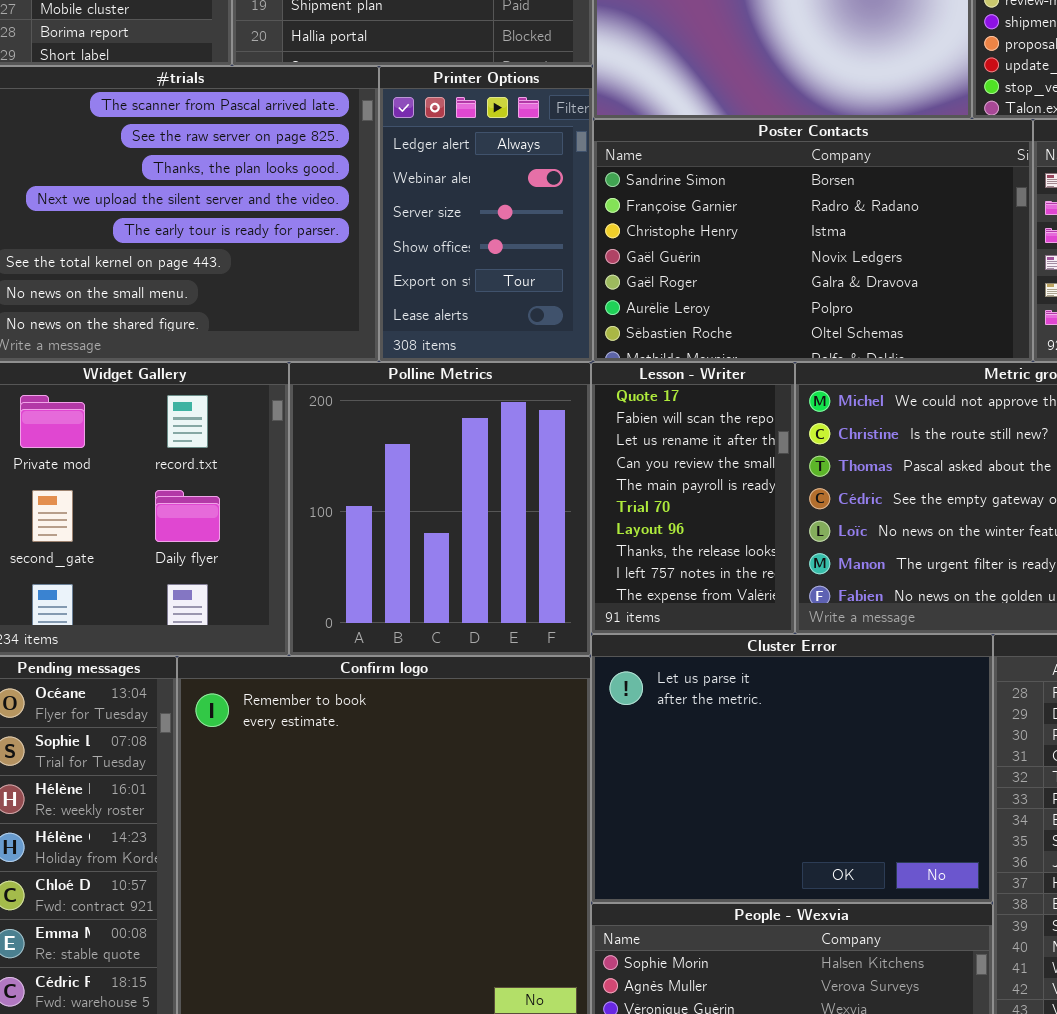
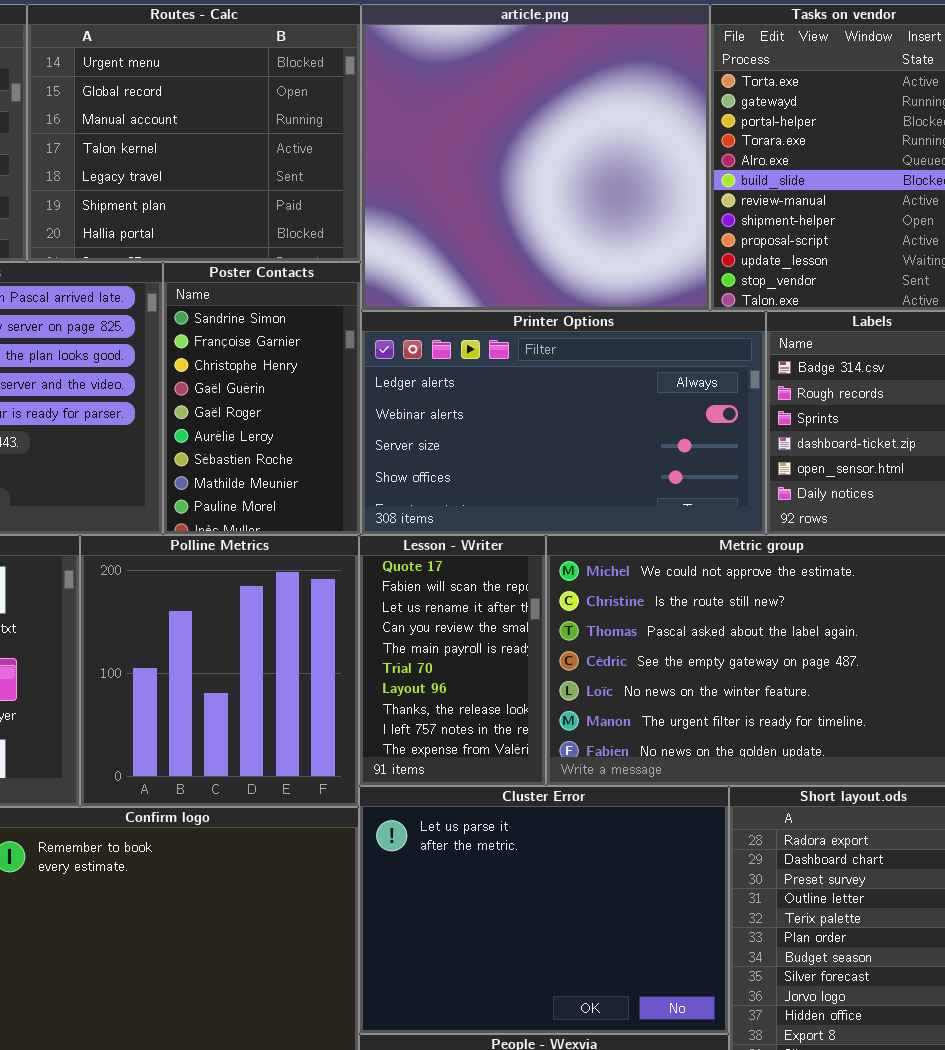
Printer Options: [379,66,593,362] -> [361,311,766,535], moved, resized
Poster Contacts: [593,119,1033,362] -> [163,262,361,535], moved, resized

